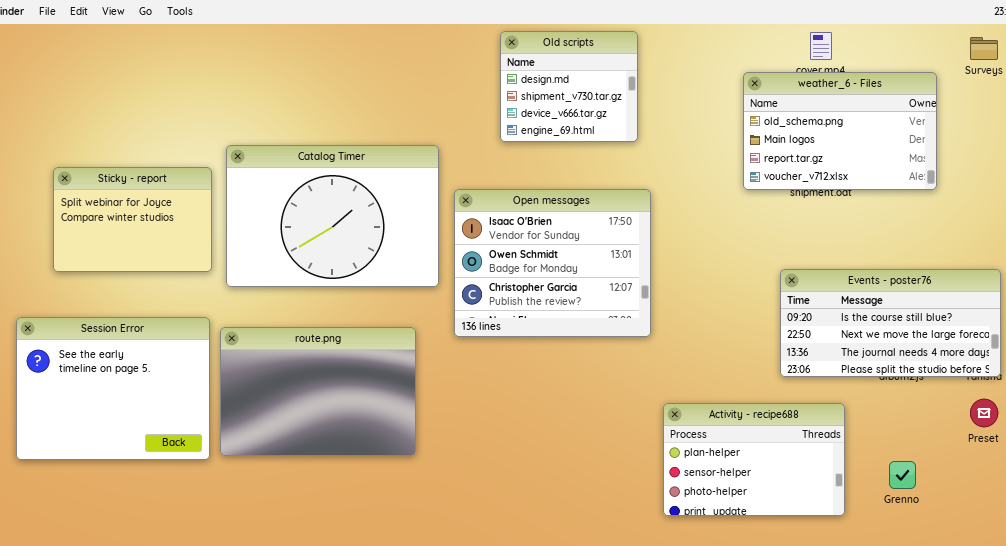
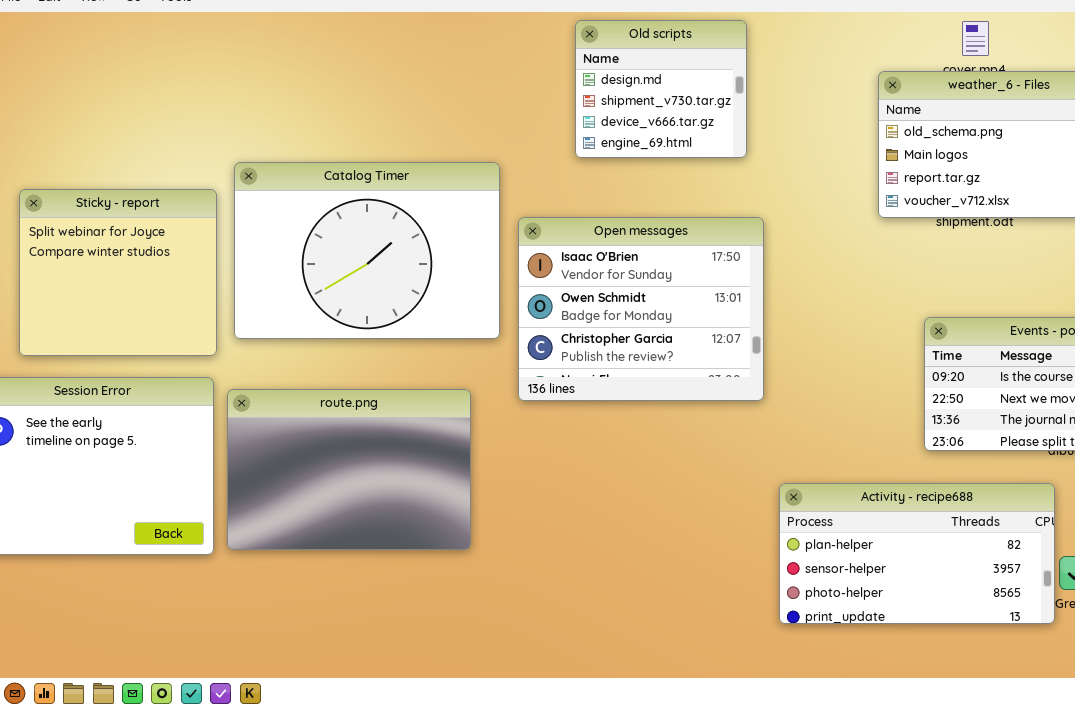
Sticky - report: [53,167,212,272] -> [19,189,217,356], resized
Activity - recipe688: [663,403,845,516] -> [779,483,1055,624], resized

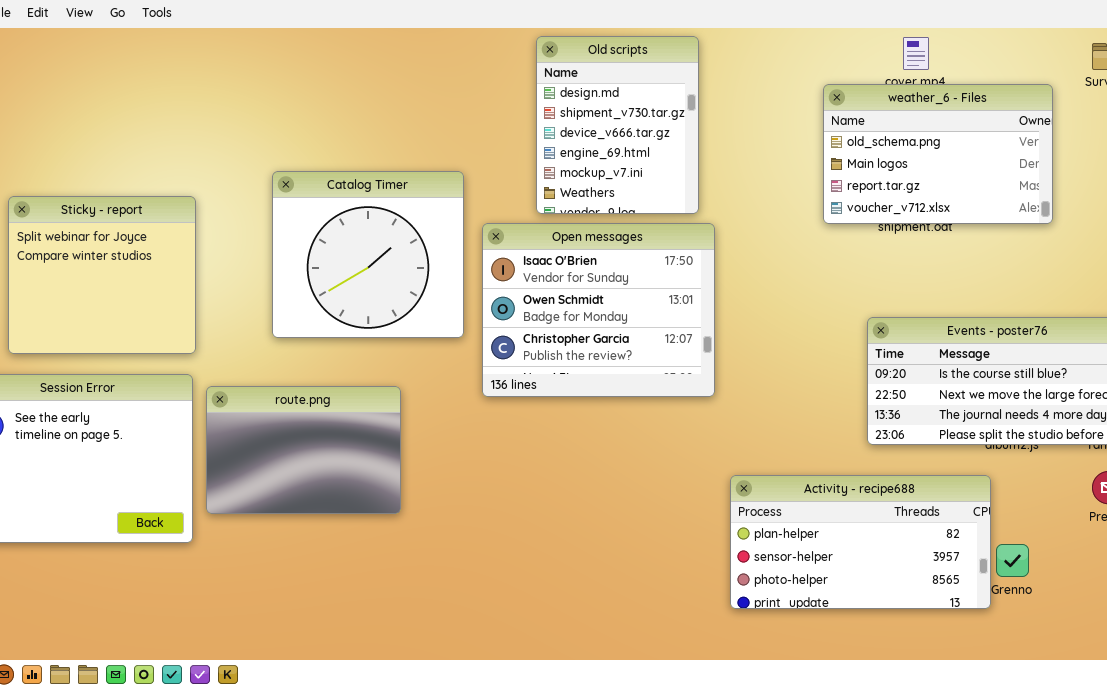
Old scripts: [575,20,747,158] -> [536,36,699,214], resized
Catalog Timer: [234,162,500,339] -> [272,171,464,338], resized
route.png: [227,389,471,550] -> [206,386,401,514], resized

